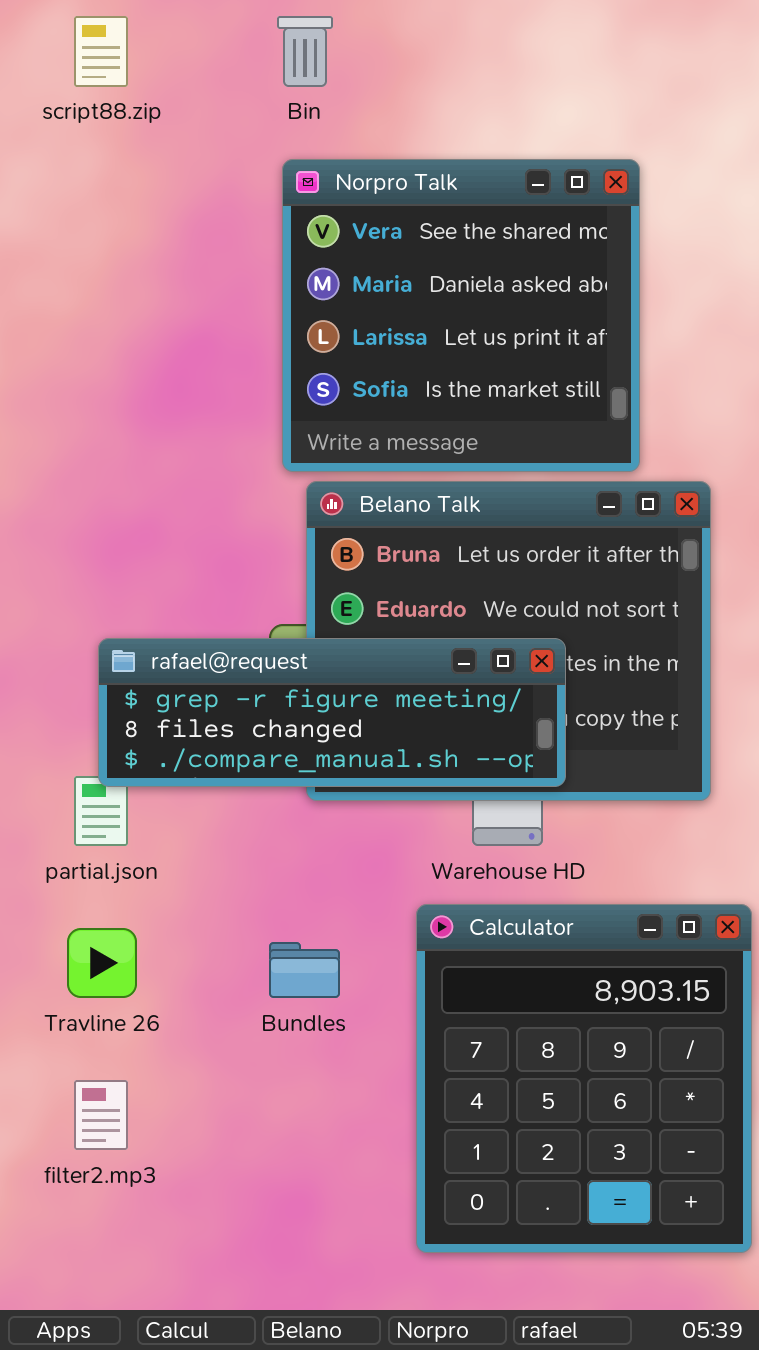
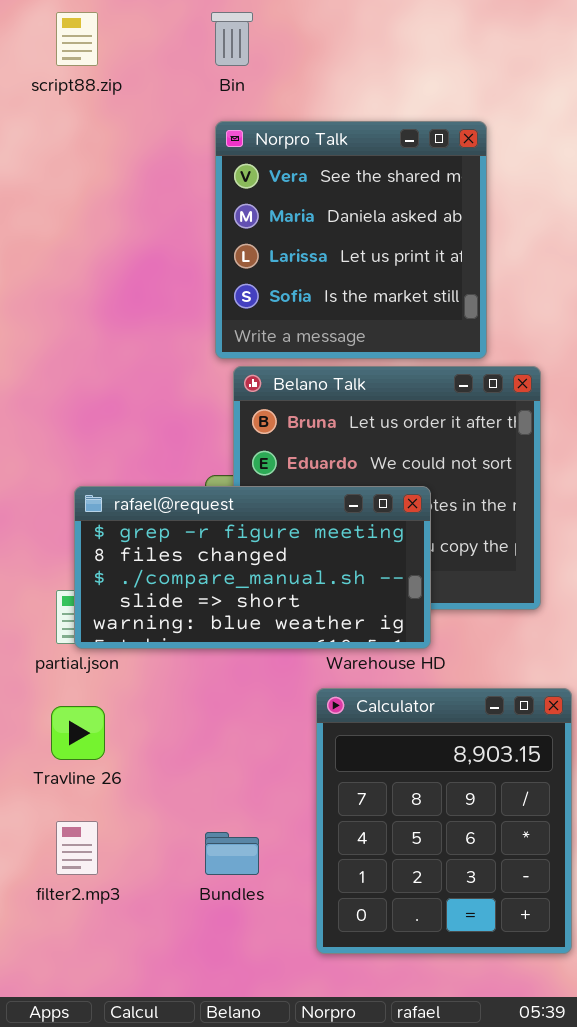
rafael@request: [98,638,566,787] -> [74,486,431,649], resized
Bundles: [269,942,340,998] -> [205,832,259,875], moved

